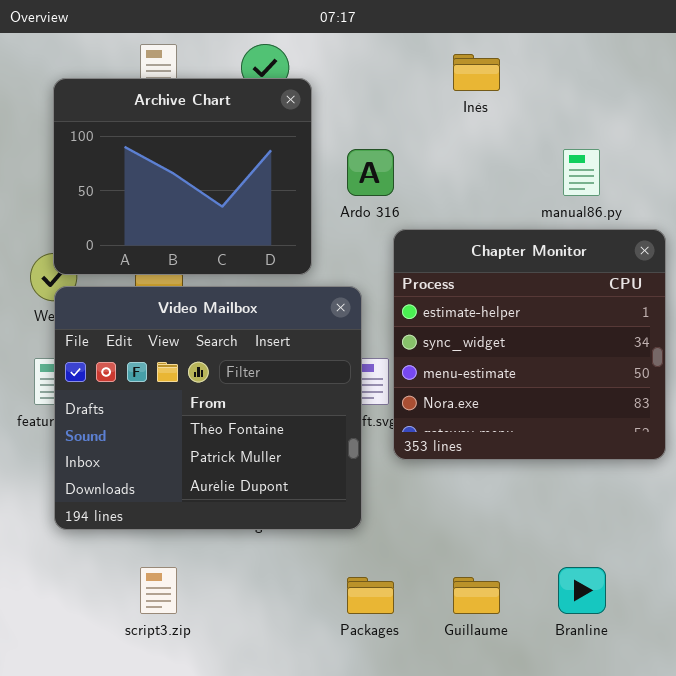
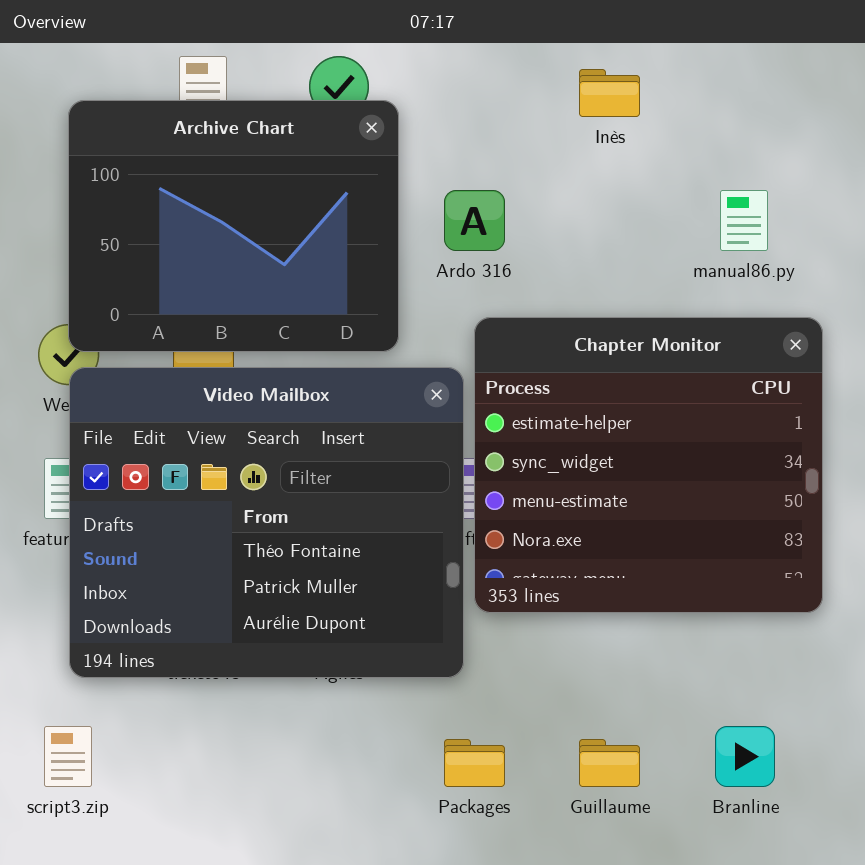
Chapter Monitor: [393,229,666,460] -> [474,317,823,613], moved
script3.zip: [140,567,177,614] -> [44,726,92,787], moved

